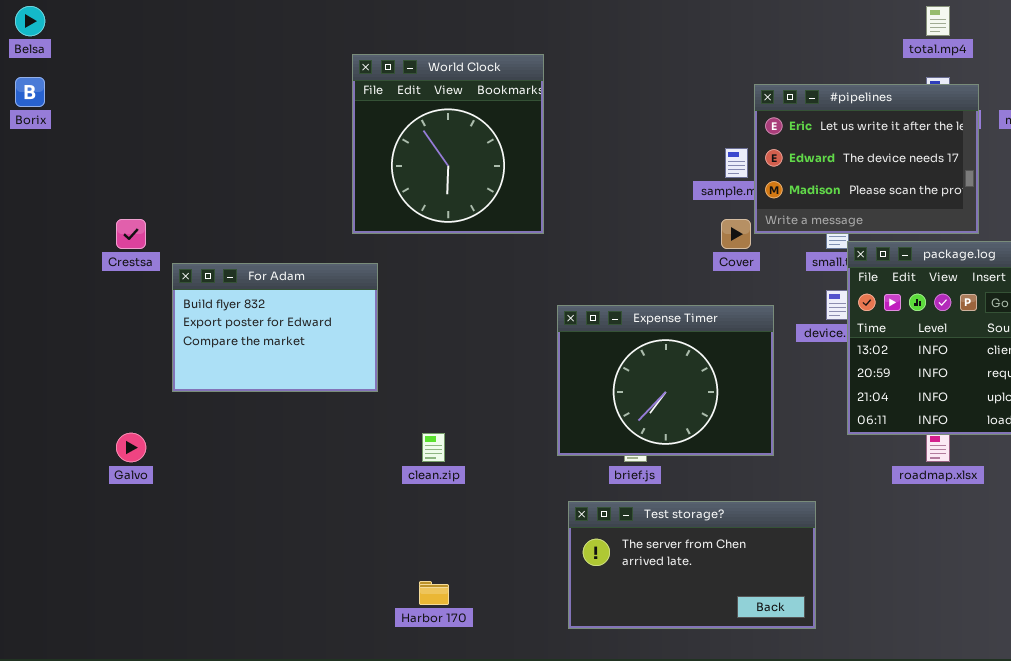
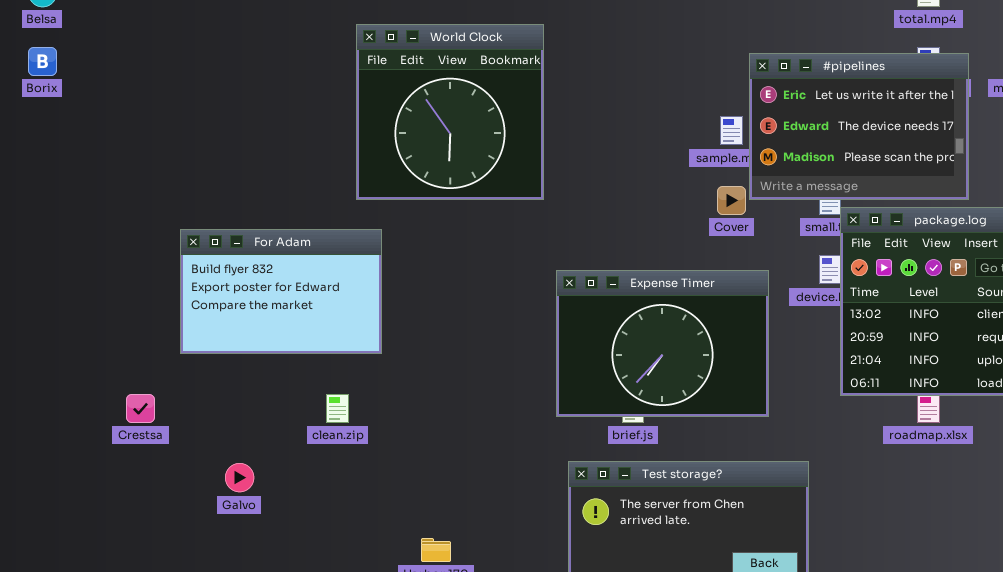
Crestsa: [116,219,146,249] -> [126,394,155,423], moved
Galvo: [116,433,146,462] -> [225,463,254,492], moved
clean.zip: [422,433,445,462] -> [326,394,349,423], moved

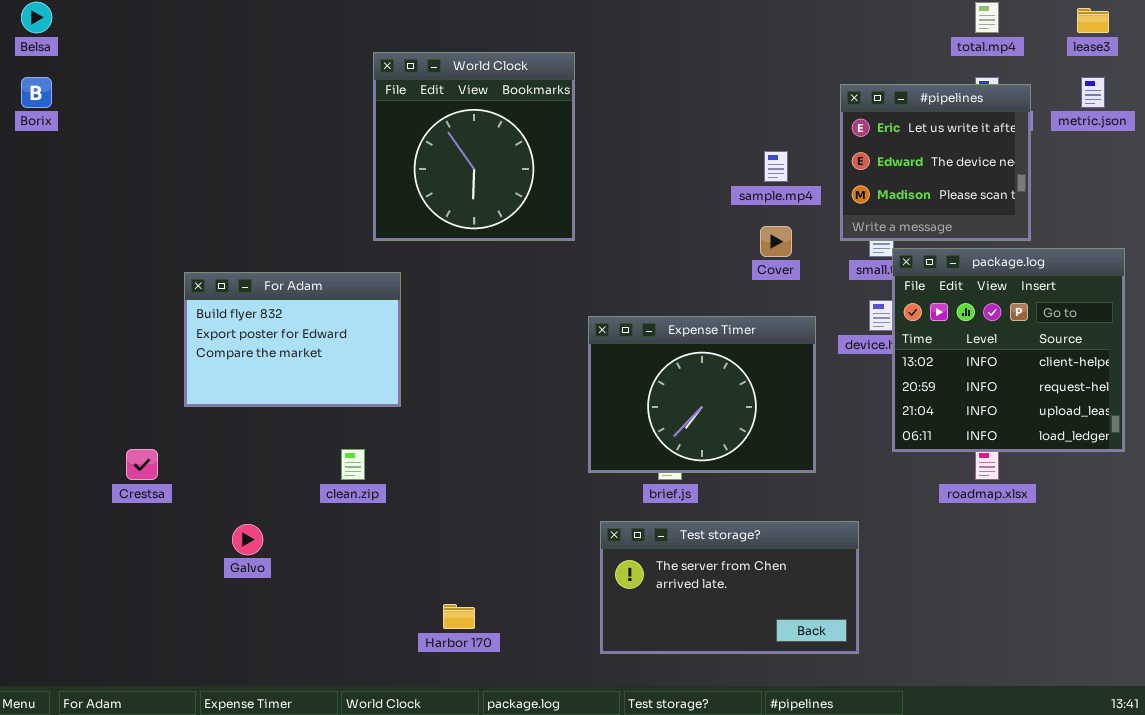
#pipelines: [749,53,969,200] -> [840,84,1031,241], resized

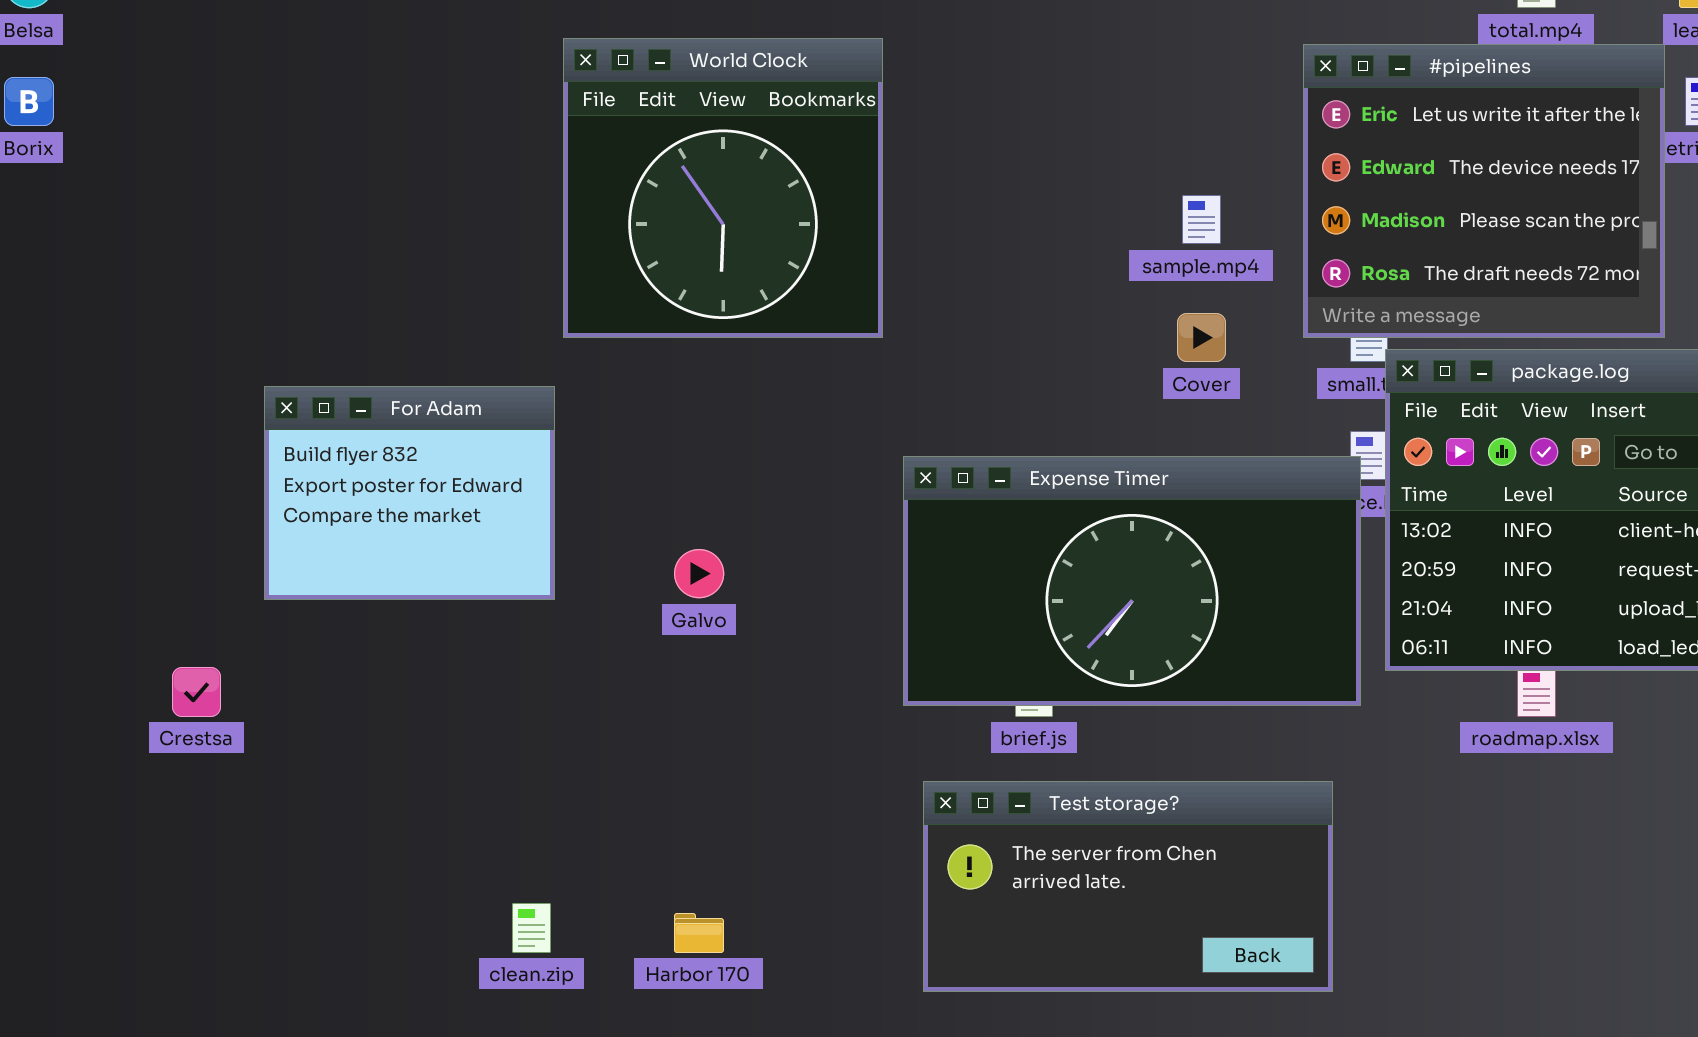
#pipelines: [840,84,1031,241] -> [1303,44,1665,338], resized
For Adam: [184,272,401,407] -> [264,386,555,600], resized
Expense Timer: [588,316,816,473] -> [903,456,1361,706], resized
clean.zip: [341,449,365,480] -> [512,903,551,953], moved
Galvo: [232,524,263,555] -> [674,549,724,598], moved

